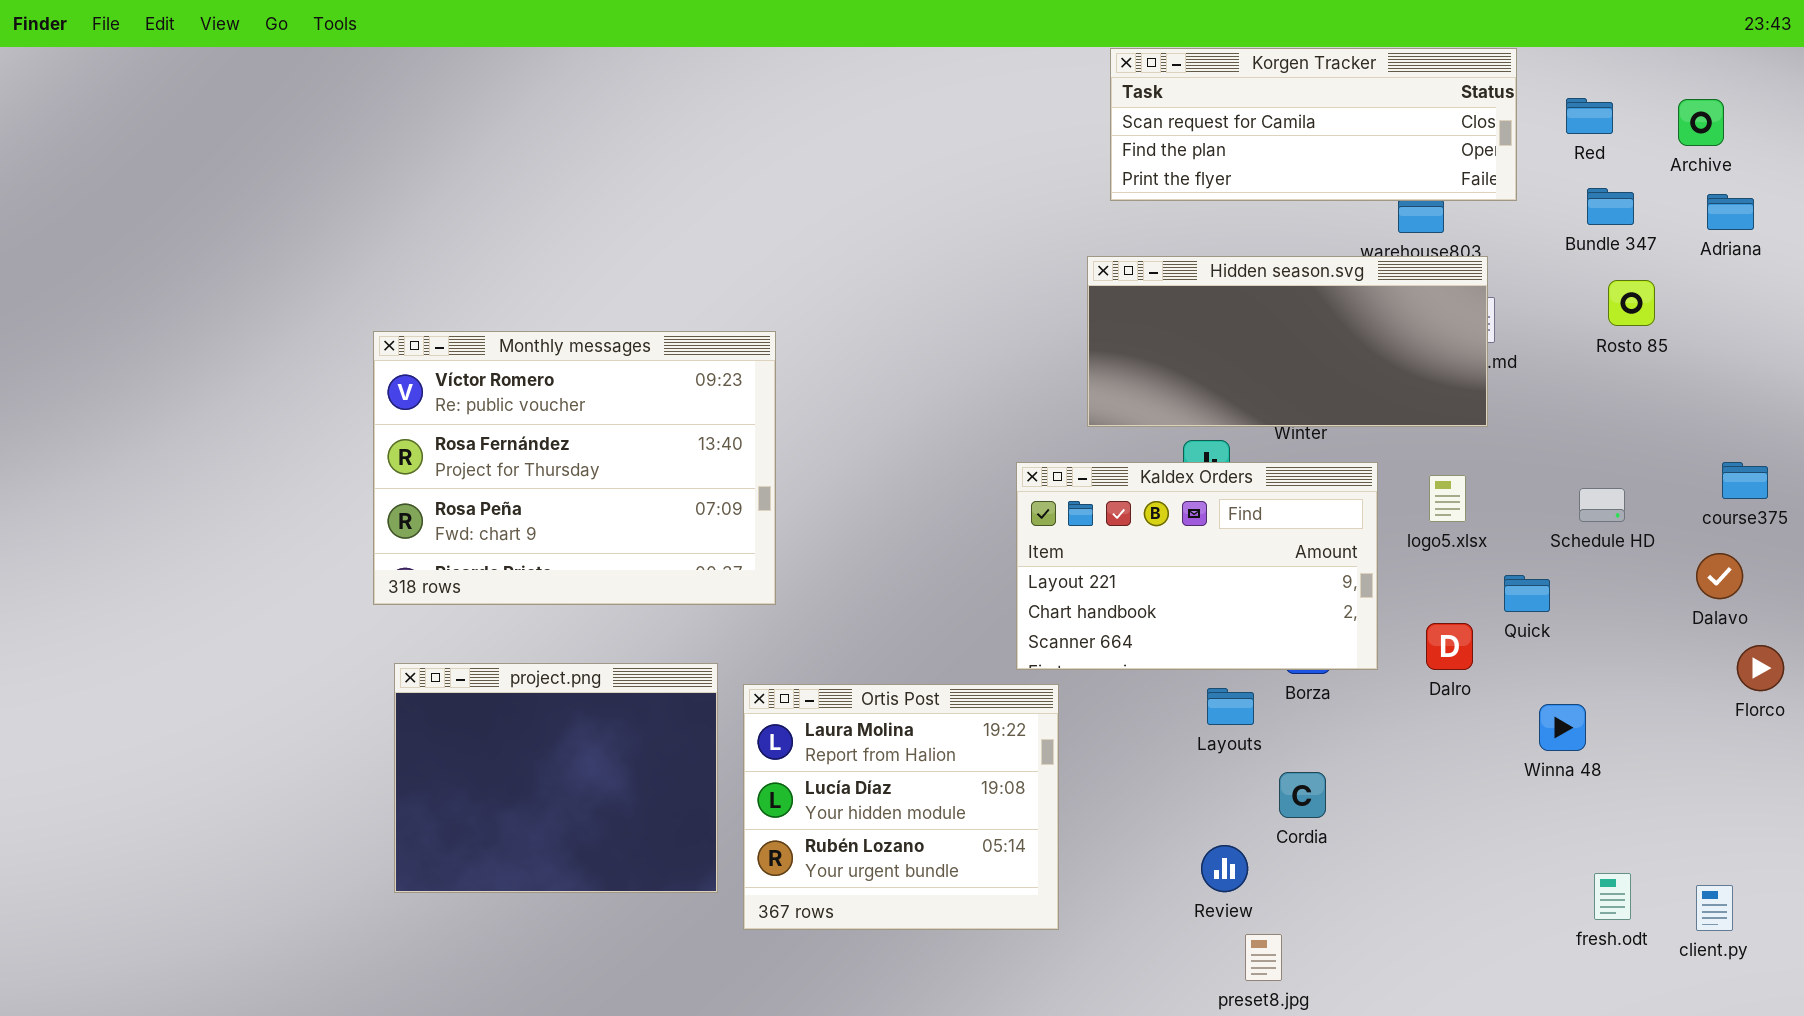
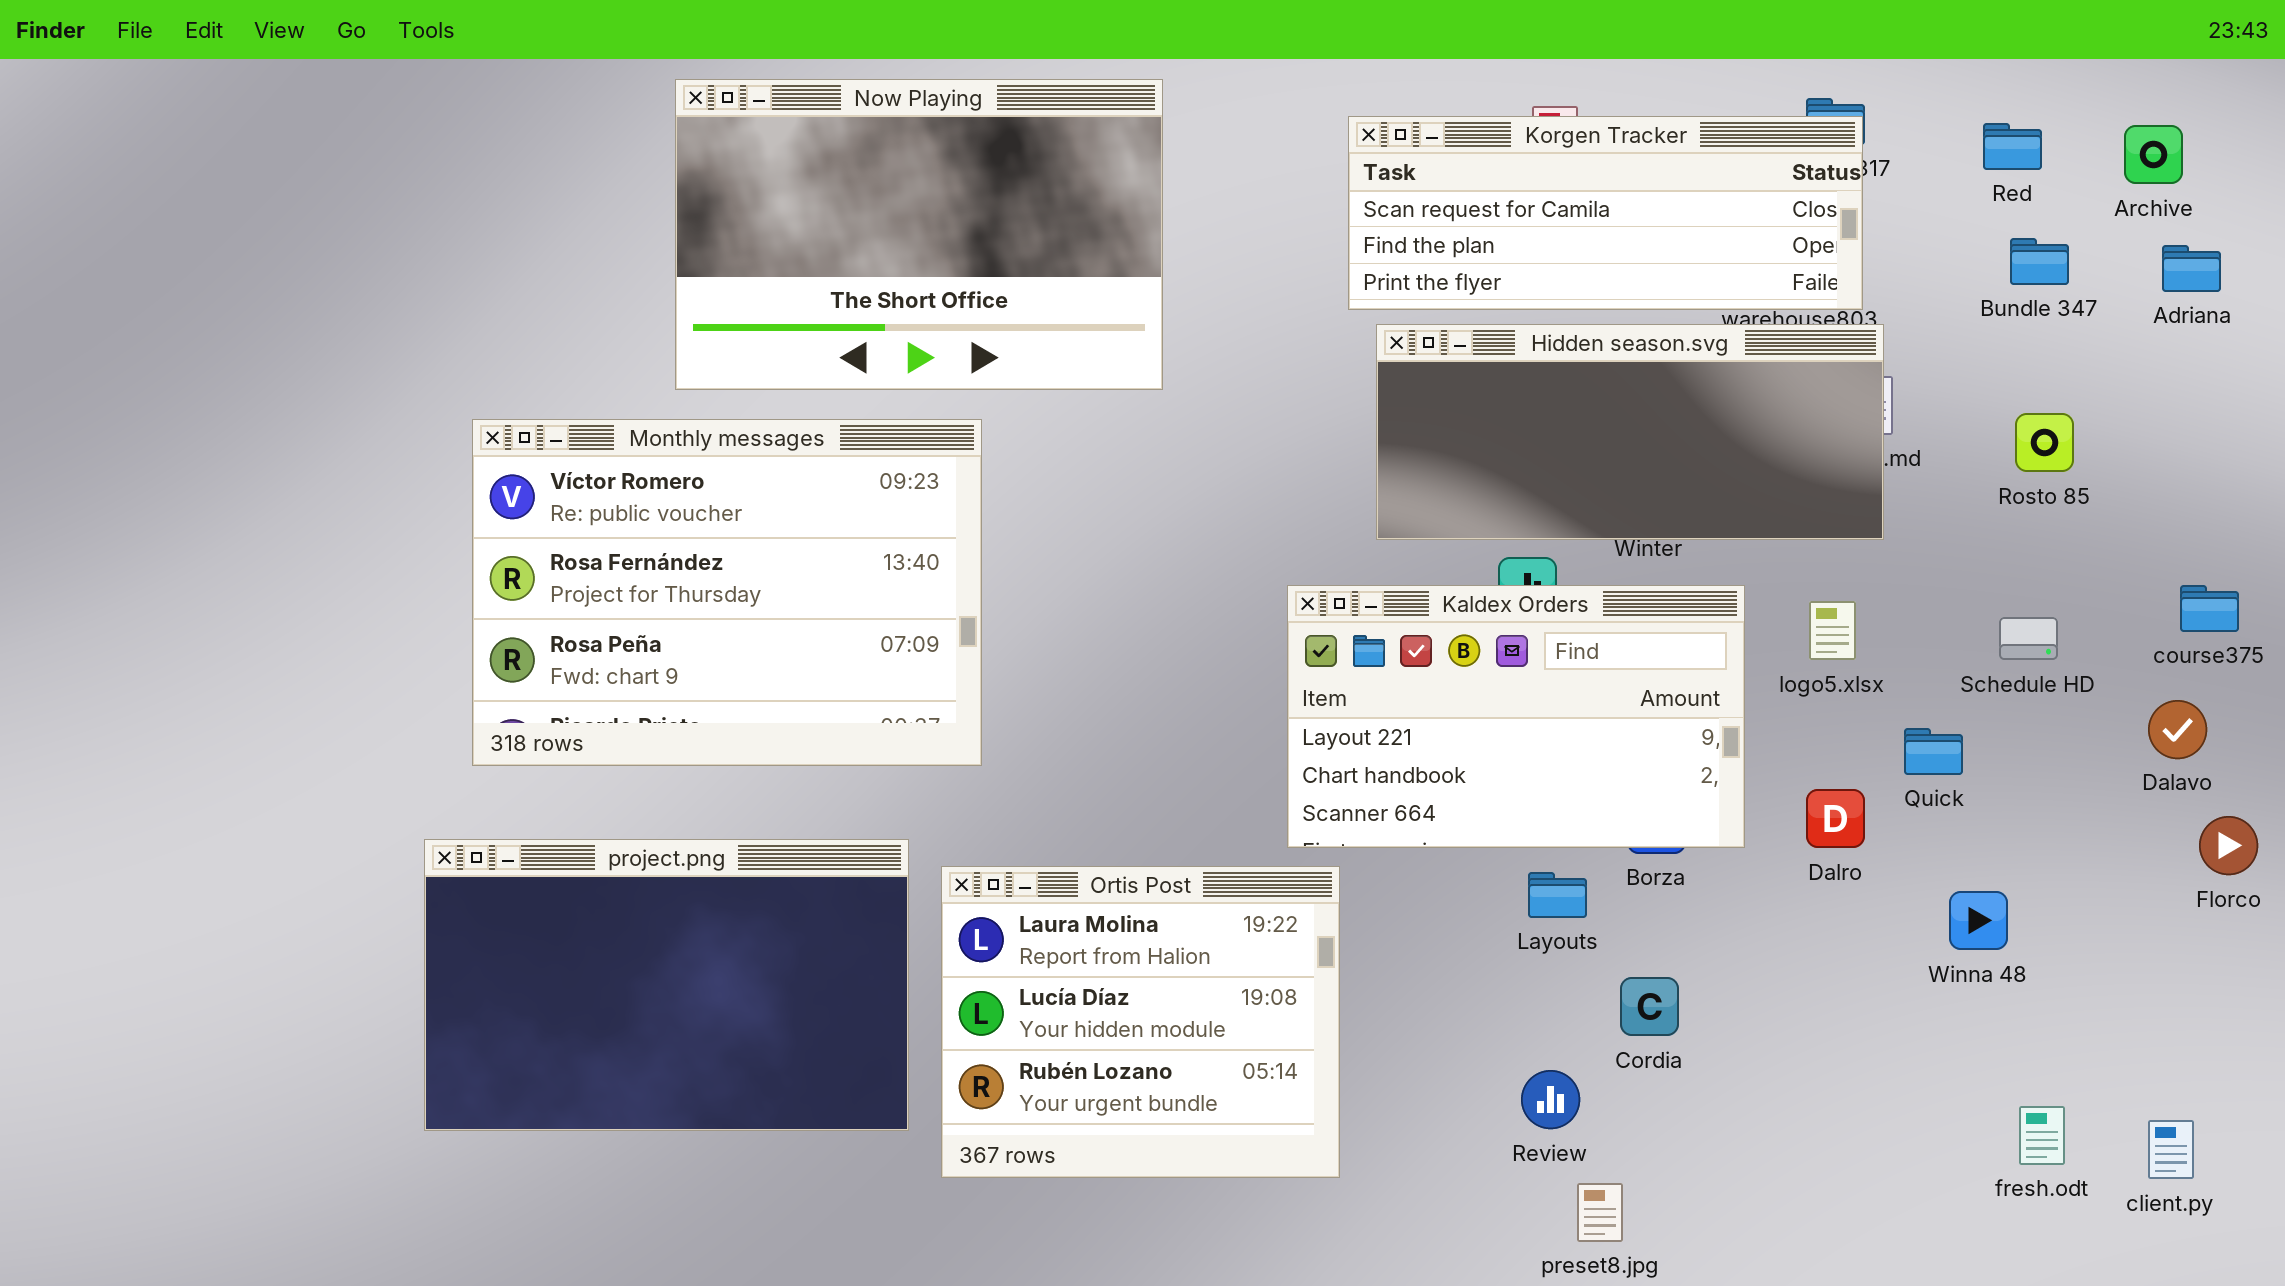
Korgen Tracker: [1110,48,1517,201] -> [1348,116,1863,310], moved
Now Playing: none -> [675,79,1163,390], opened
Rosto 85: [1608,280,1655,326] -> [2015,413,2074,472], moved
project.png: [394,663,718,893] -> [424,839,909,1131], resized

